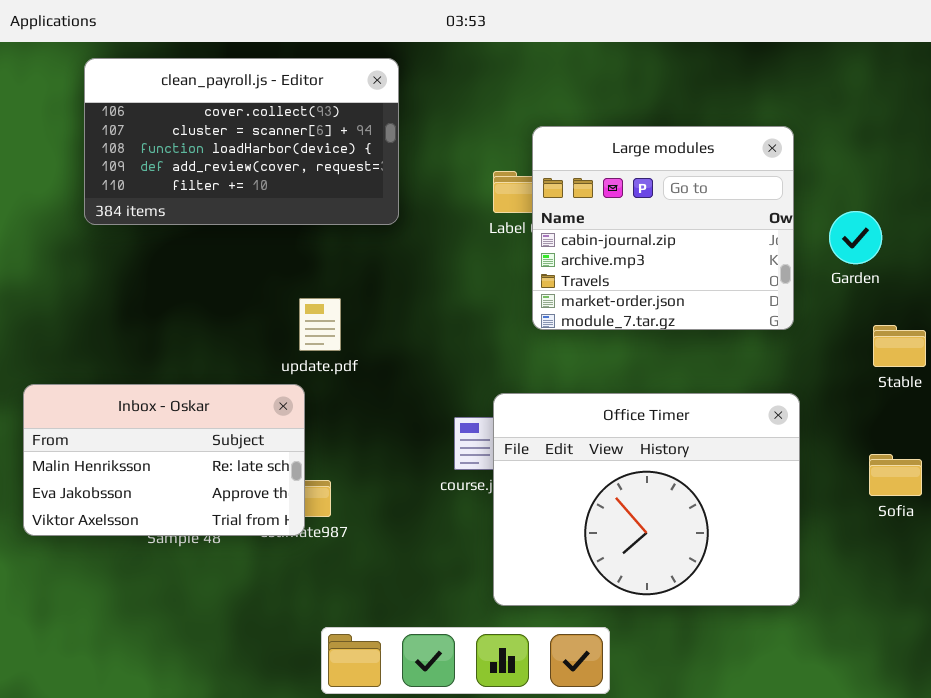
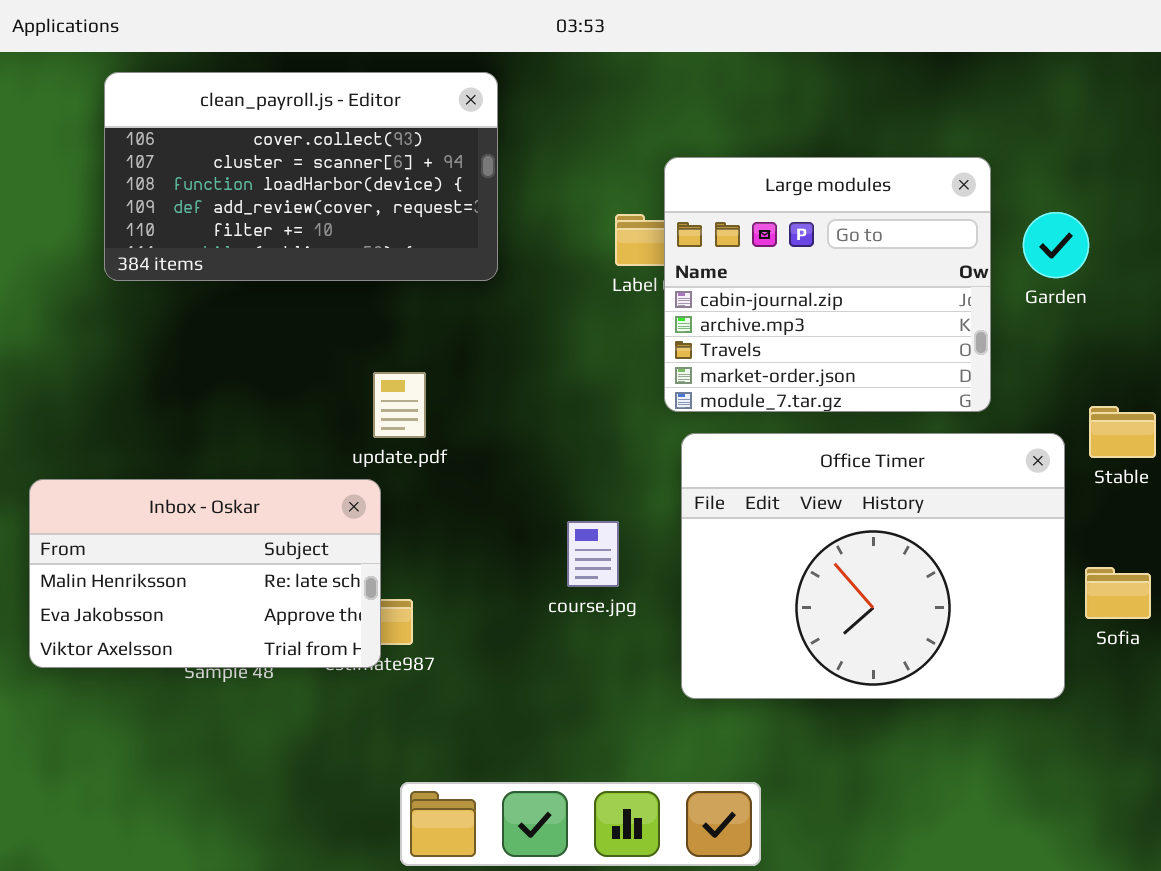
Garden: [829,211,882,264] -> [1023,212,1089,278], moved
Office Timer: [493,393,800,606] -> [681,433,1065,699], moved

